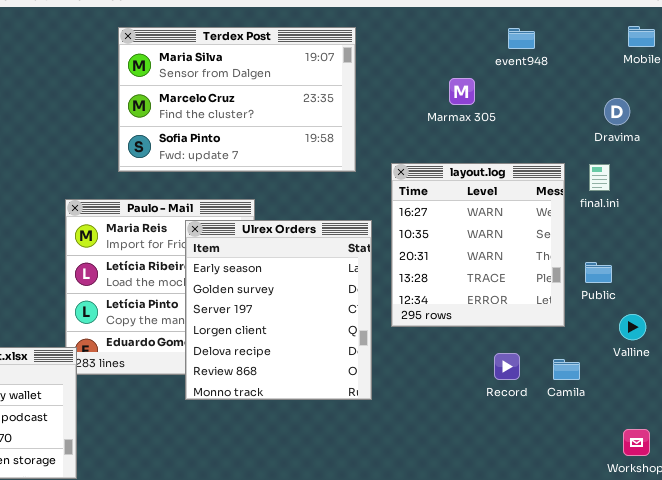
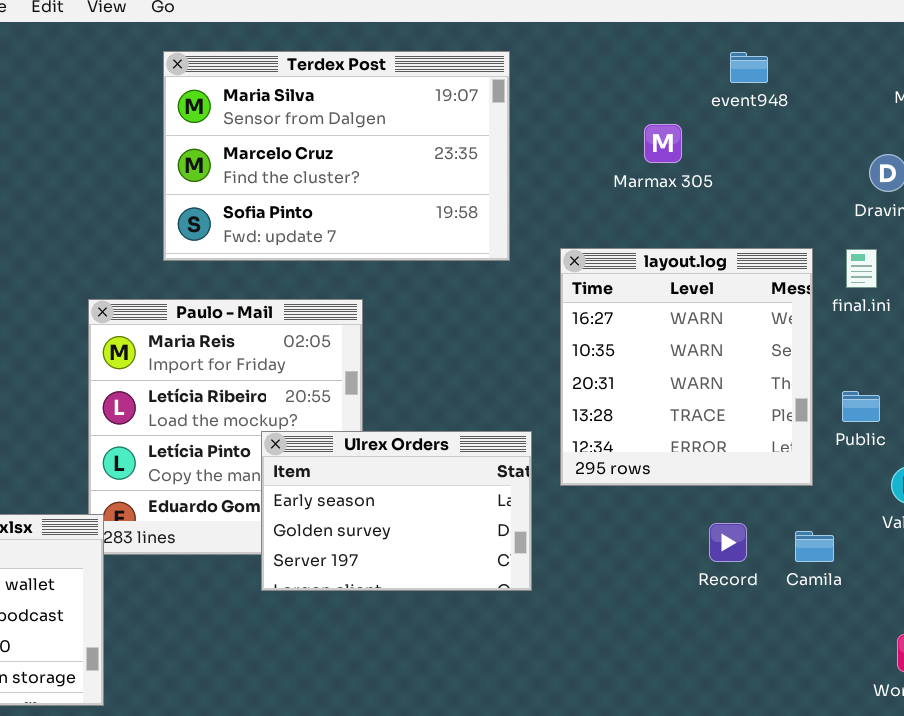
Ulrex Orders: [185,220,372,400] -> [261,431,532,591], resized

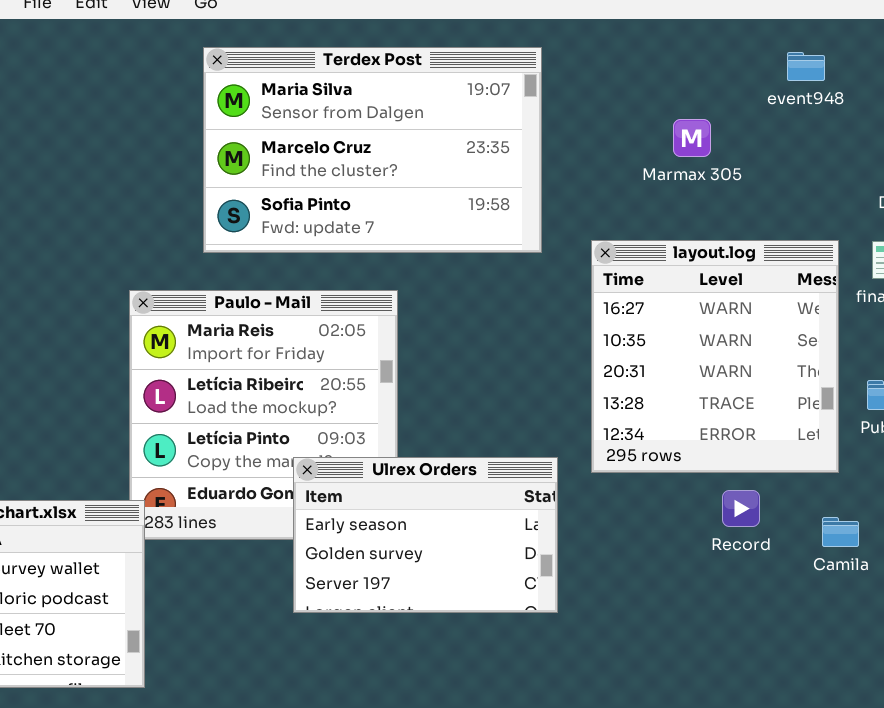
event948: [730,52,768,83] -> [787,52,825,81], moved
Ulrex Orders: [261,431,532,591] -> [293,457,558,613], moved
Record: [709,523,747,562] -> [722,490,760,527], moved

